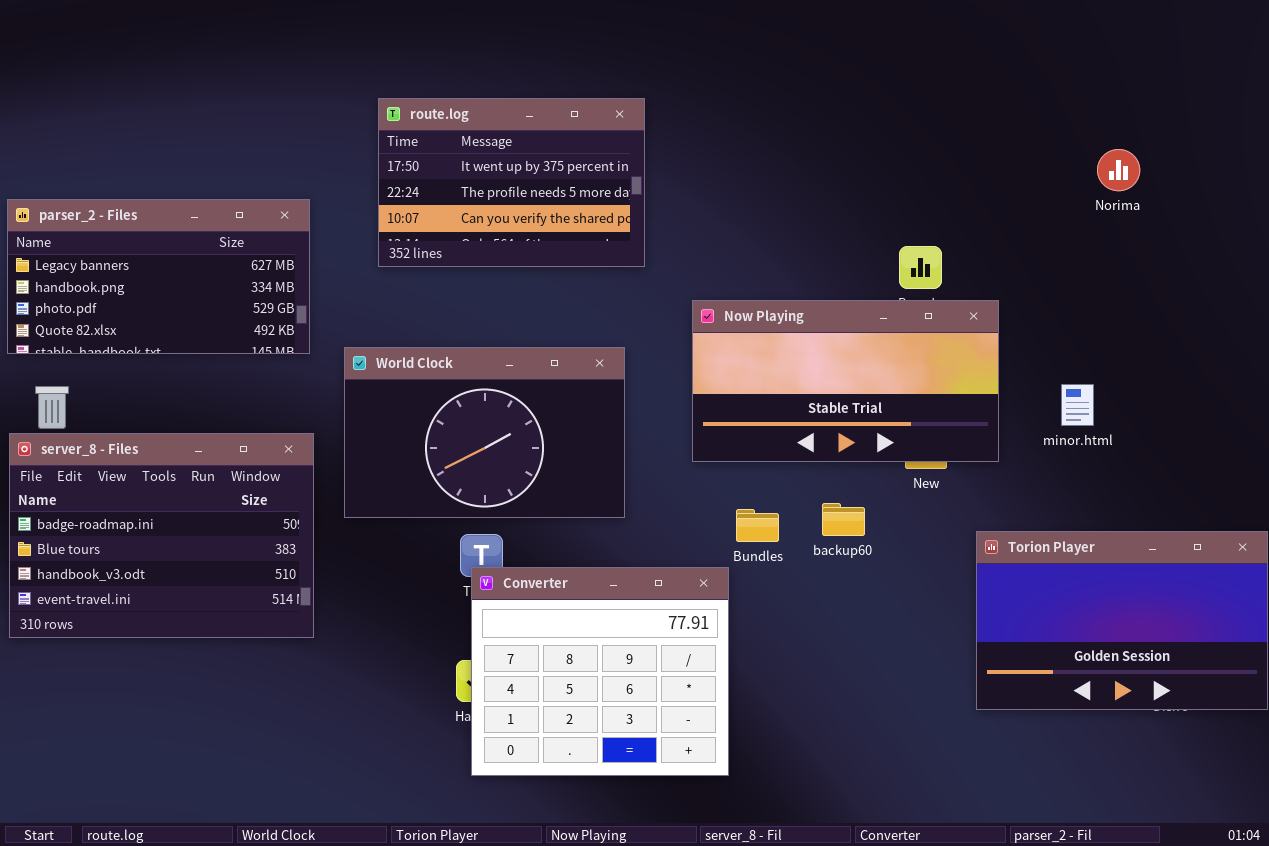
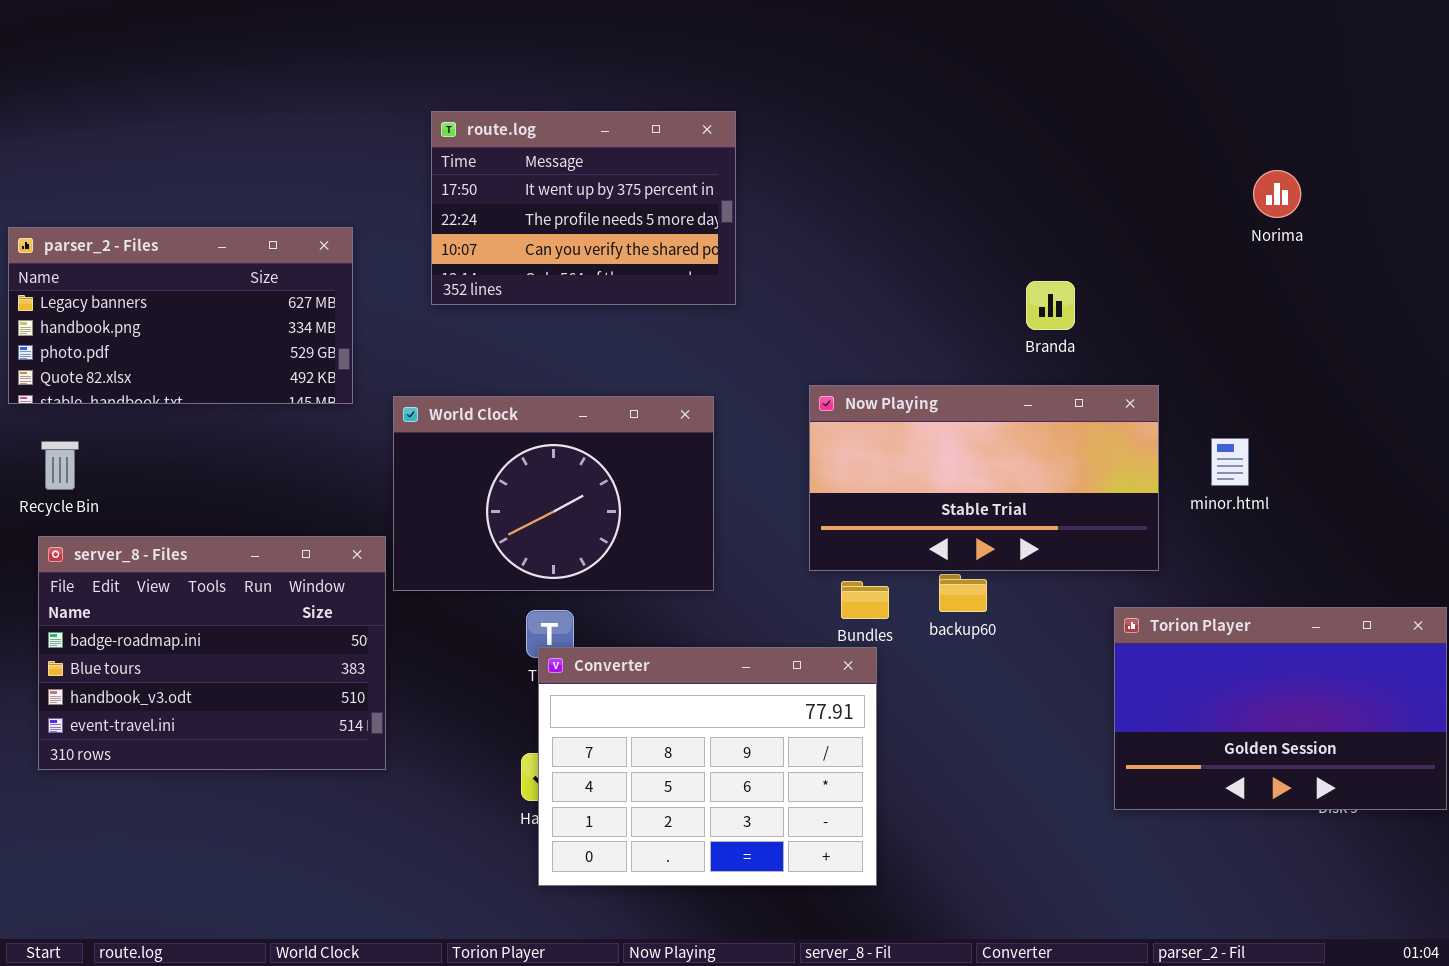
Now Playing: [692,300,999,462] -> [809,385,1159,571], moved
server_8 - Files: [9,433,314,638] -> [38,536,386,770], moved
Converter: [471,567,729,776] -> [538,647,877,886], resized

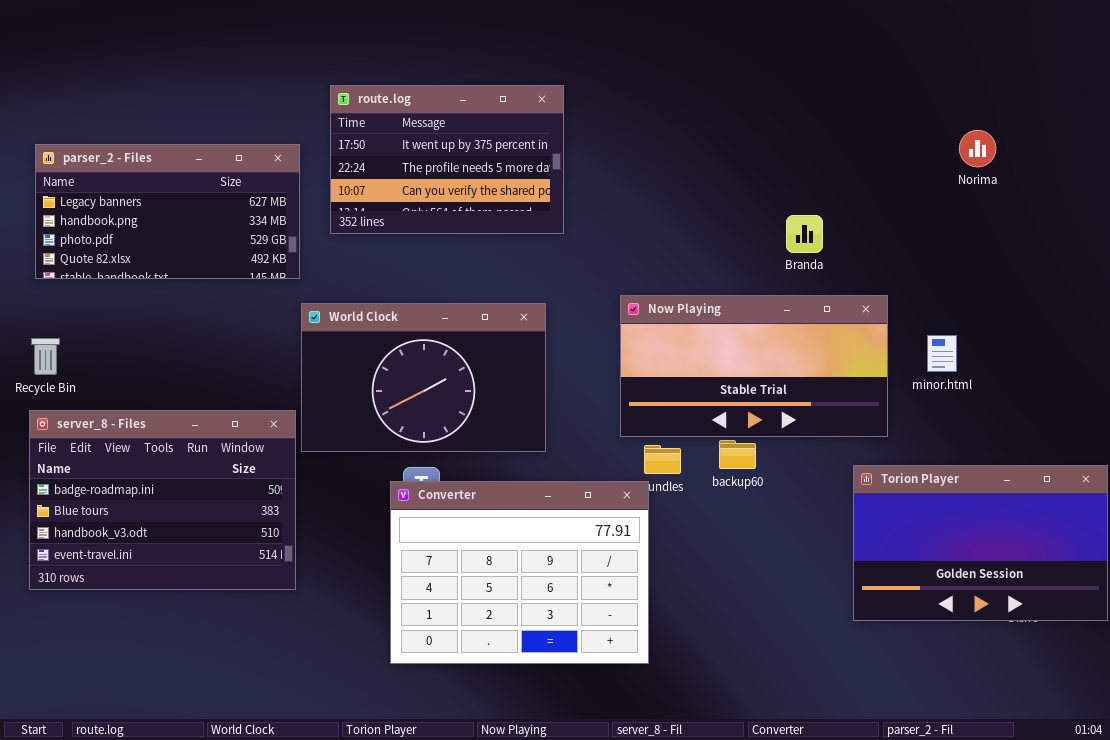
parser_2 - Files: [8,227,353,404] -> [35,144,300,279], moved
Converter: [538,647,877,886] -> [390,481,649,664], moved

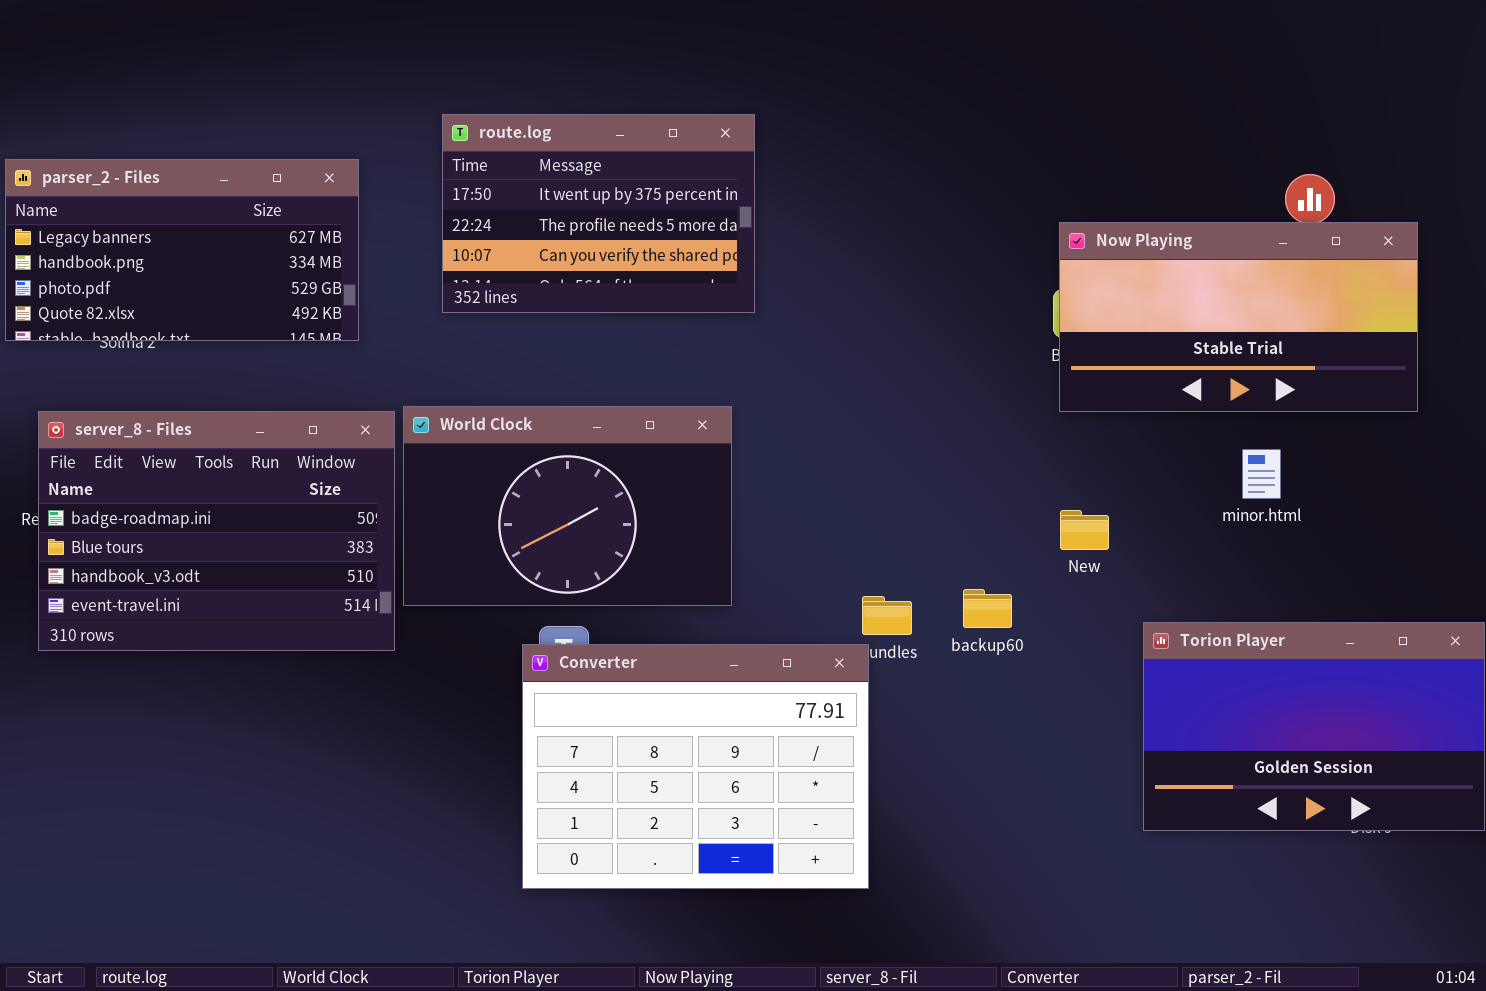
parser_2 - Files: [35,144,300,279] -> [5,159,359,341], moved
Now Playing: [620,295,888,437] -> [1059,222,1418,412], moved
server_8 - Files: [29,410,296,590] -> [38,411,395,651], moved

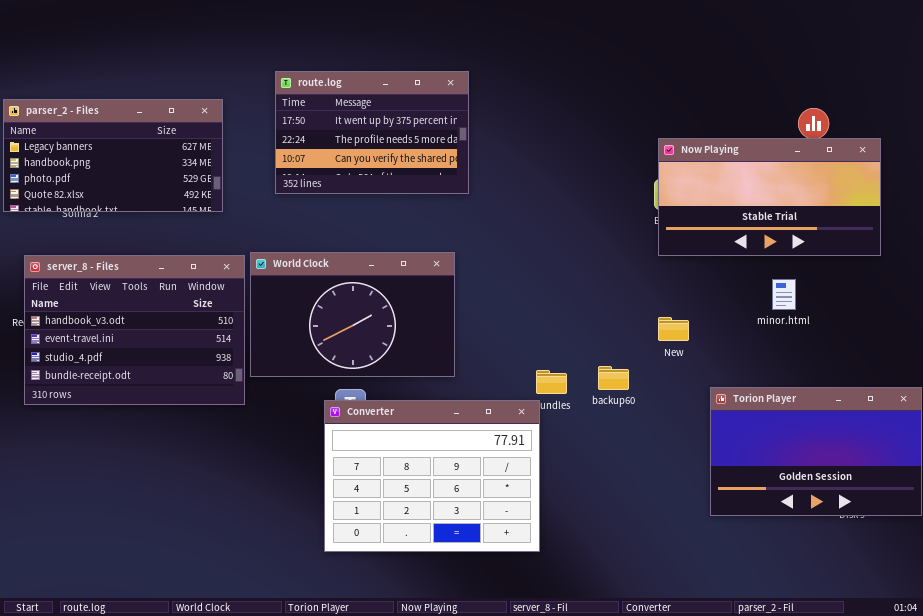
server_8 - Files: [38,411,395,651] -> [24,255,245,405], scrolled down 2 rows

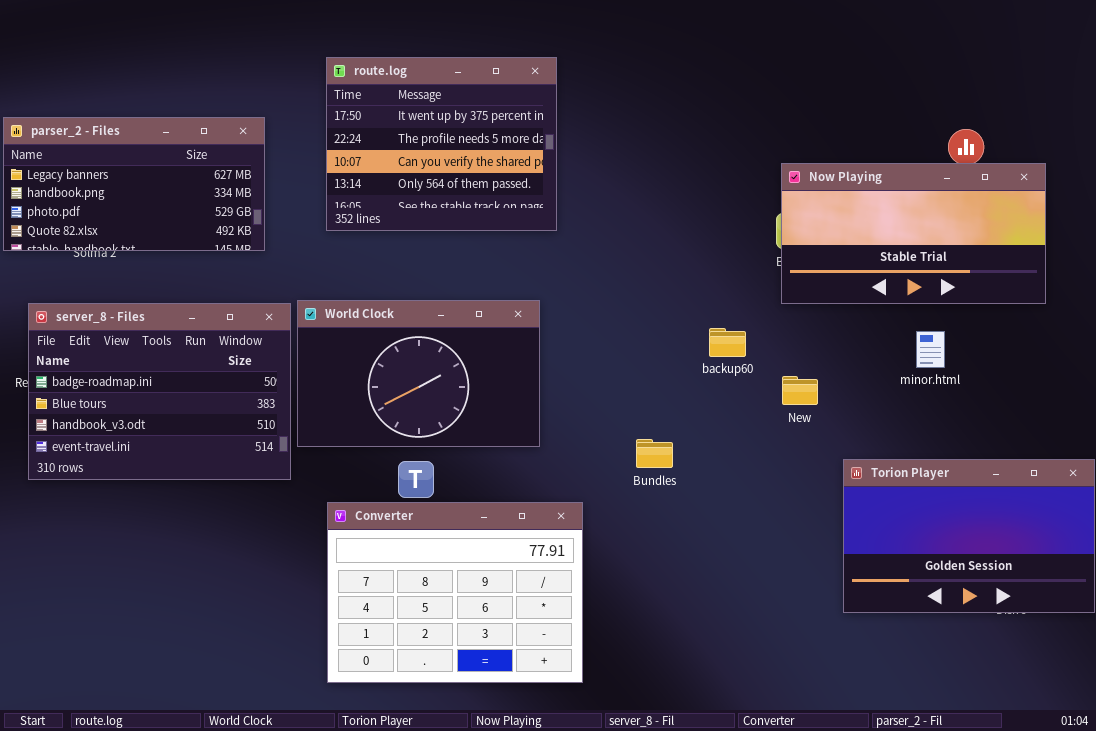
route.log: [275,71,469,194] -> [326,57,557,231], resized
server_8 - Files: [24,255,245,405] -> [28,303,291,480], scrolled up 2 rows
backup60: [598,366,629,390] -> [709,328,746,357], moved
Converter: [324,400,540,552] -> [327,502,583,683], moved

